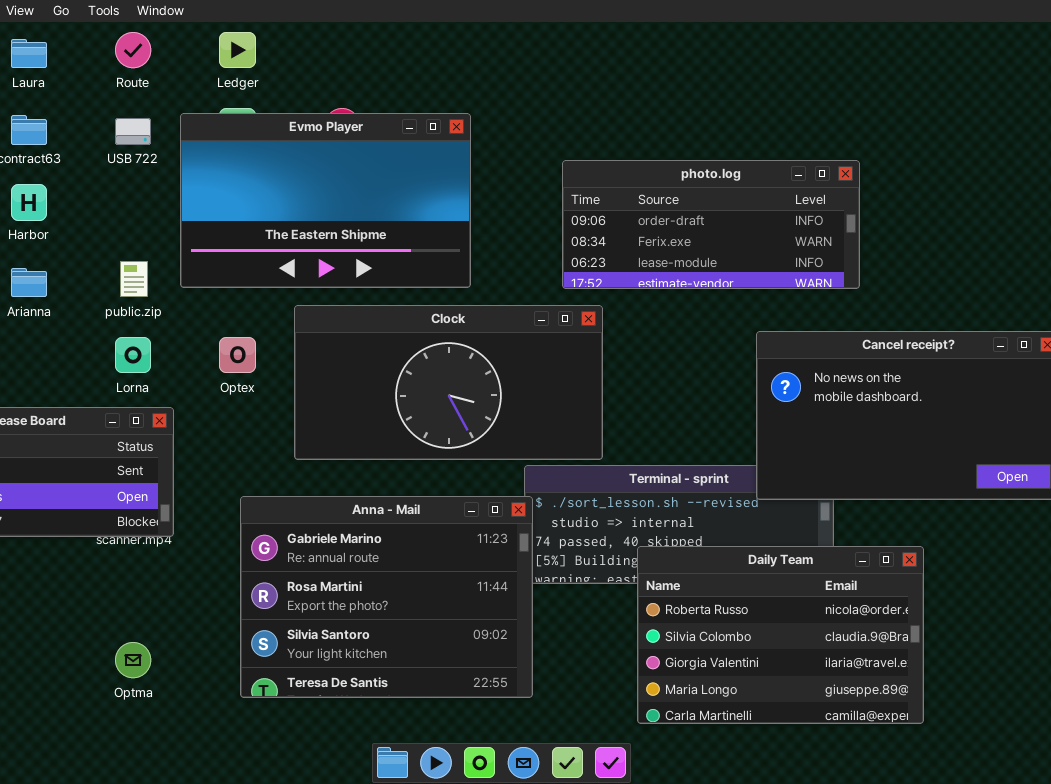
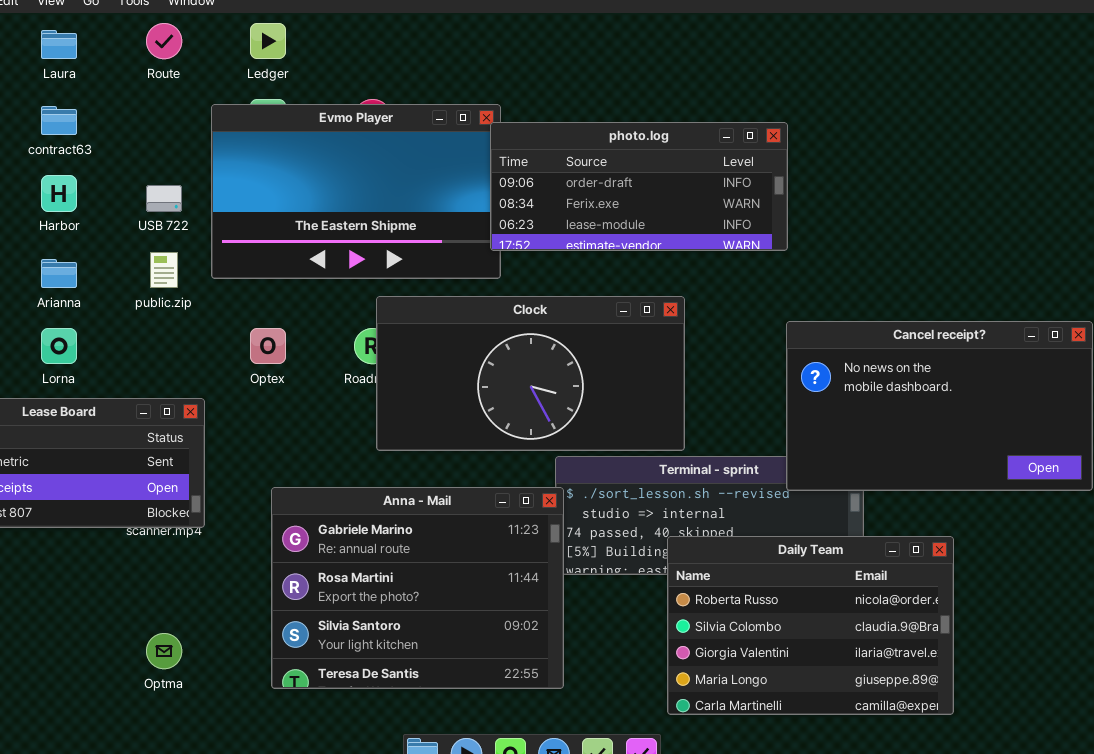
USB 722: [115,118,151,145] -> [146,185,182,212], moved
photo.log: [562,160,860,289] -> [490,122,788,251], moved
Clock: [294,305,603,460] -> [376,296,685,451], moved
Lorna: [115,337,151,373] -> [41,328,77,364], moved

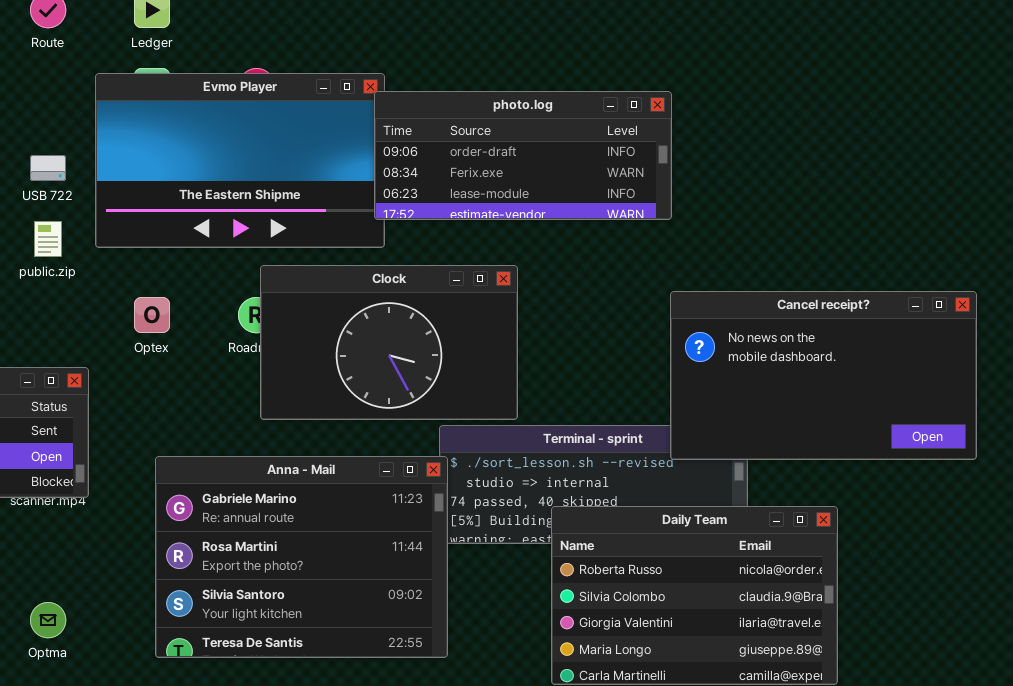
Clock: [376,296,685,451] -> [260,265,518,420], resized

